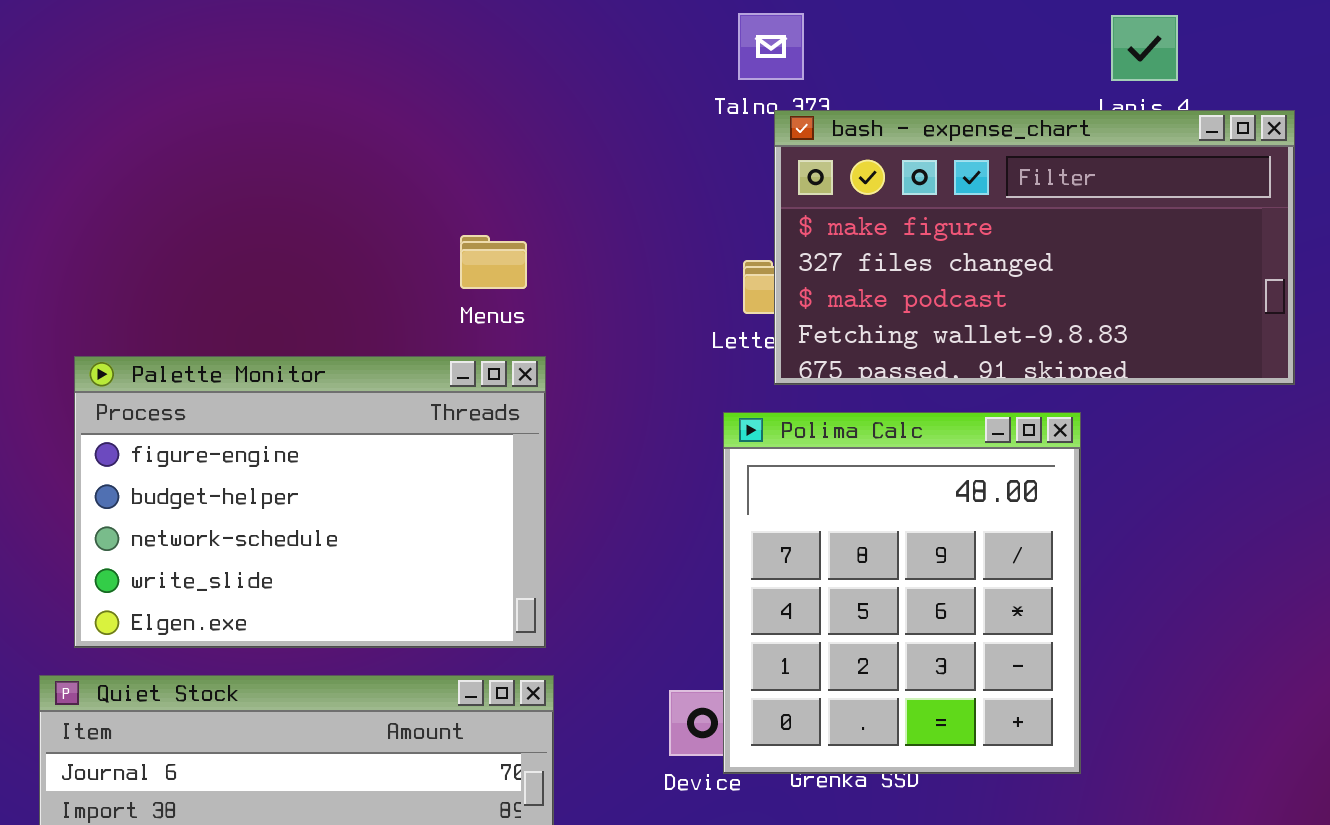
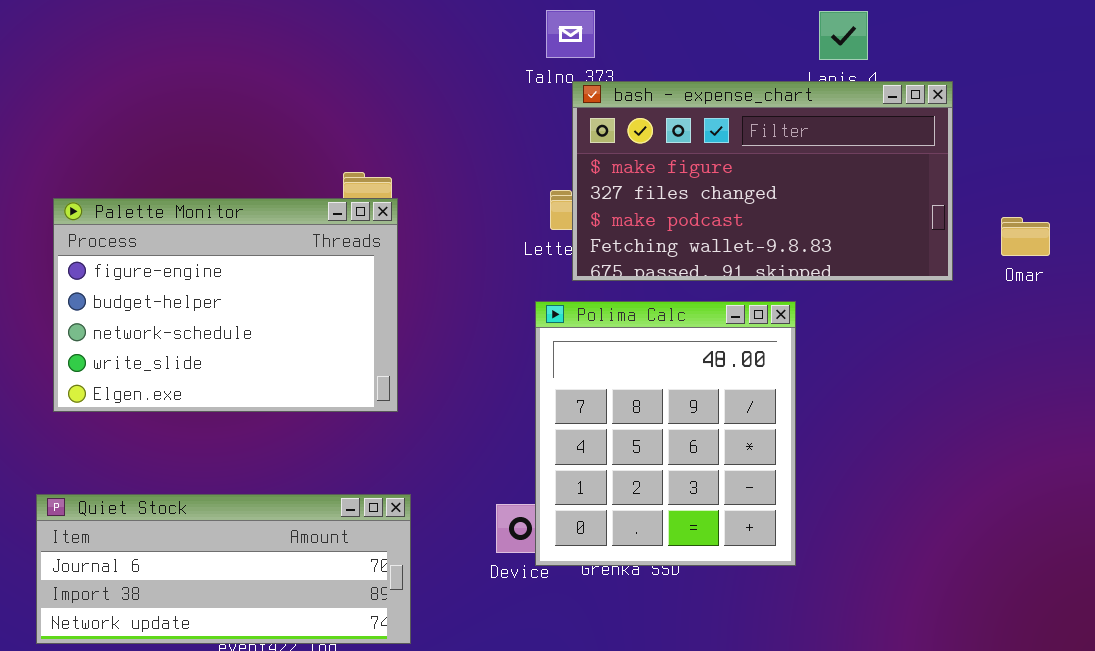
Palette Monitor: [74,356,546,648] -> [53,198,398,412], moved

